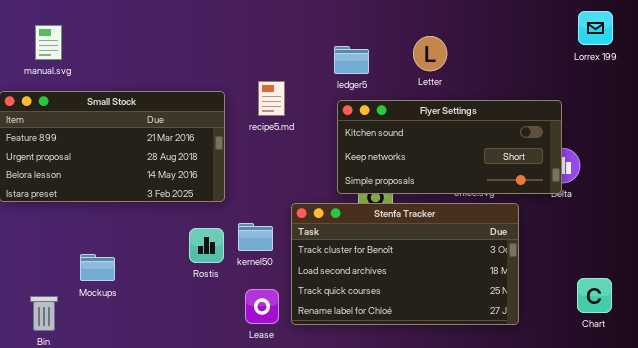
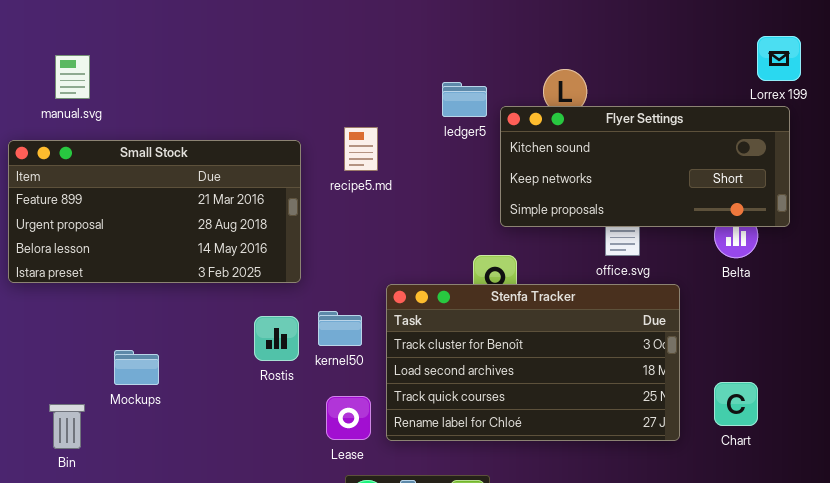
Flyer Settings: [337,100,562,194] -> [500,106,790,227], moved
Chart: [577,278,612,313] -> [714,382,758,426], moved

